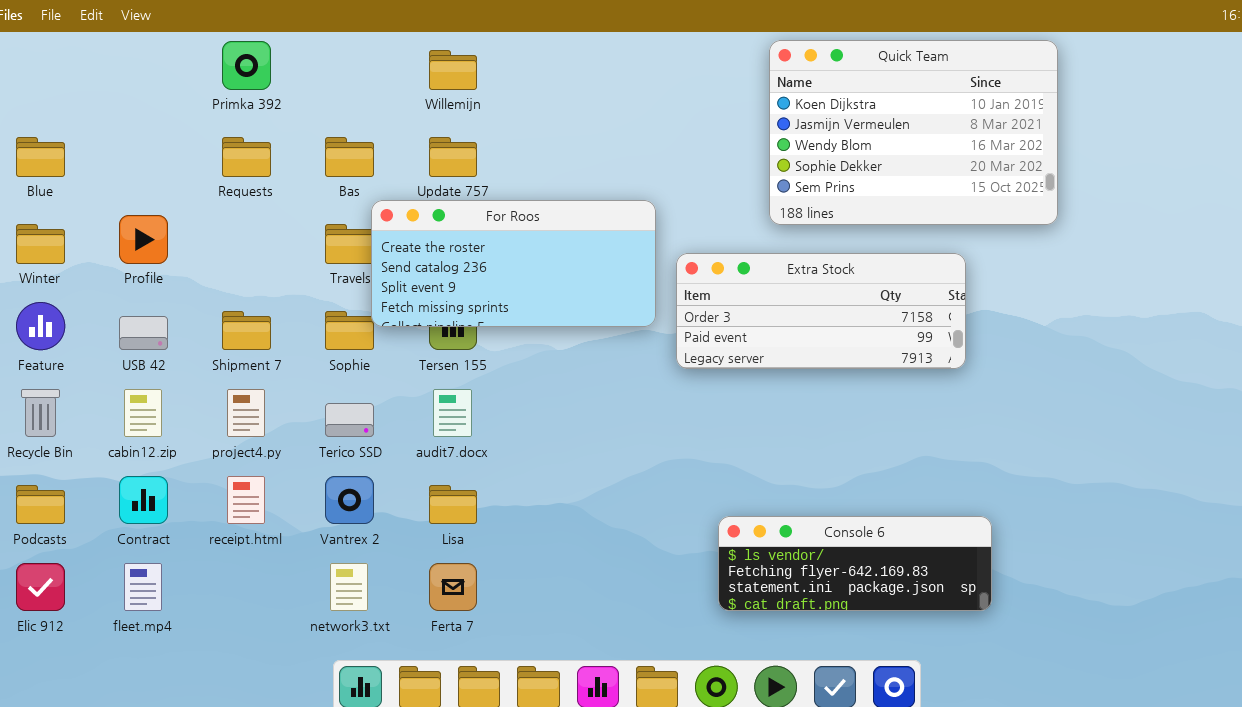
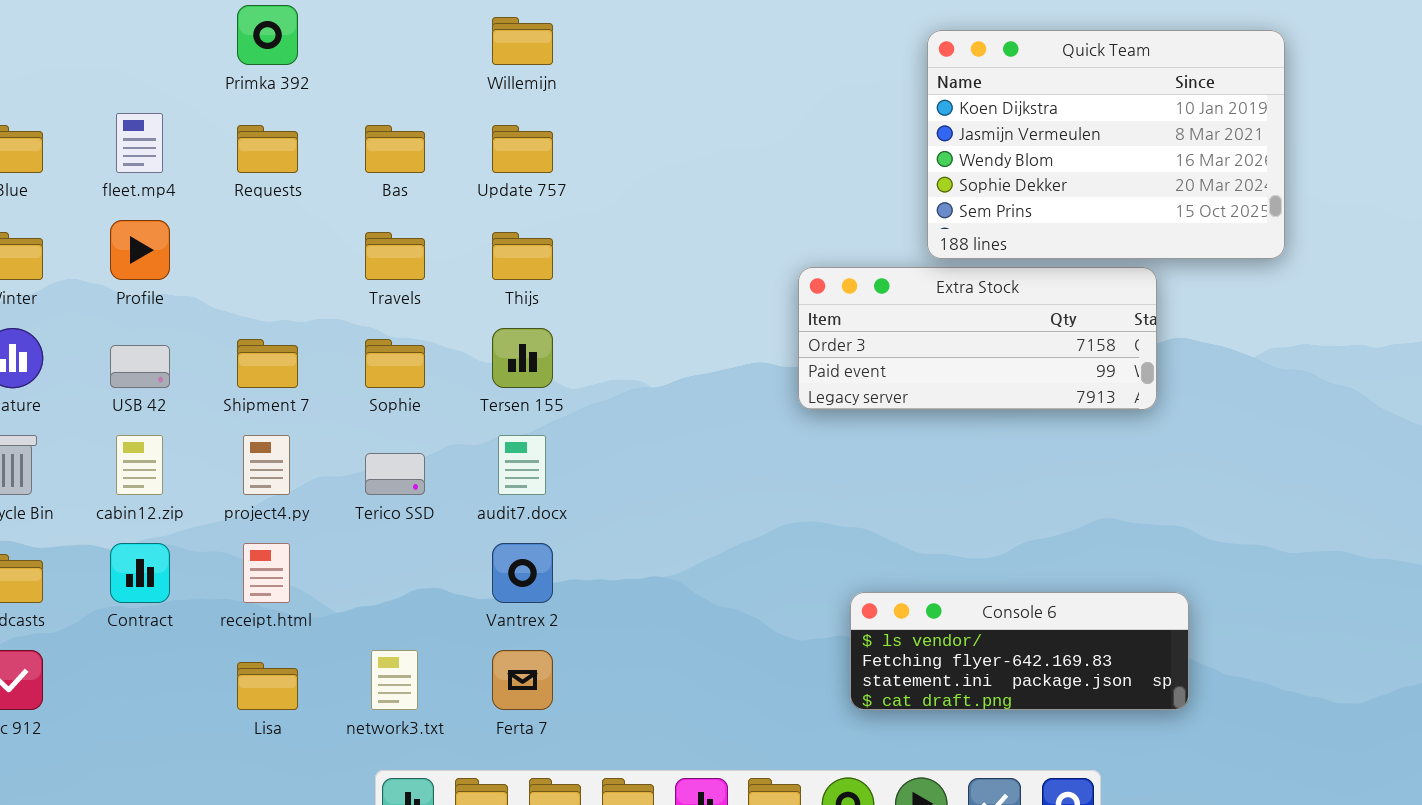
Quick Team: [769,40,1058,225] -> [927,30,1285,259], moved
For Roos: [371,200,656,327] -> none, closed
Vantrex 2: [325,476,374,524] -> [492,543,553,603], moved
Lisa: [429,485,477,524] -> [237,662,298,710], moved
fleet.mp4: [124,563,162,611] -> [116,113,163,173], moved

